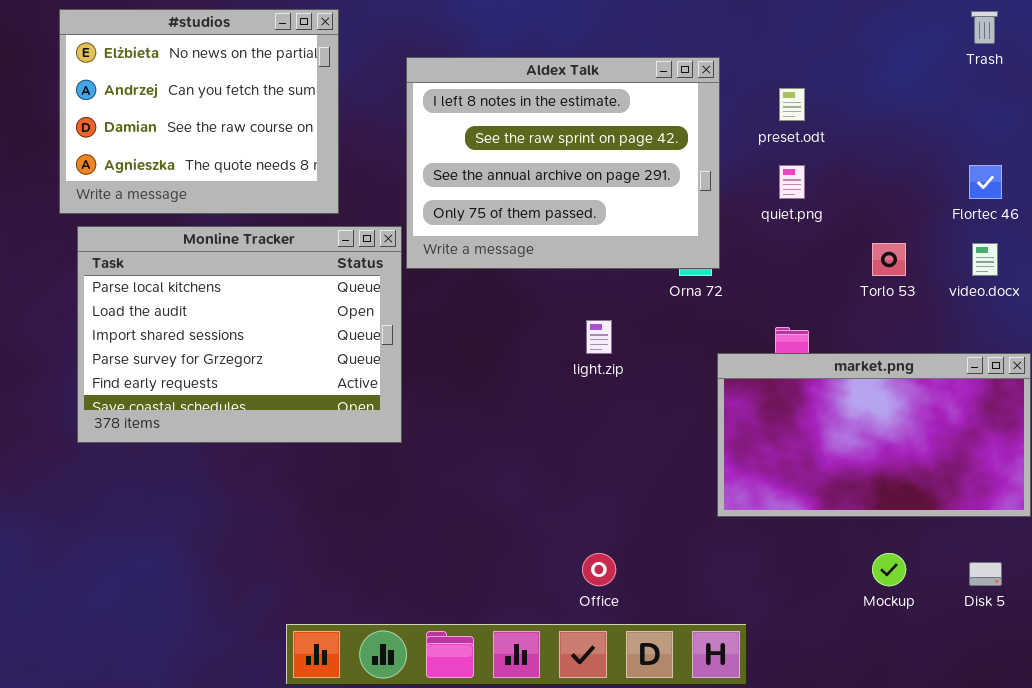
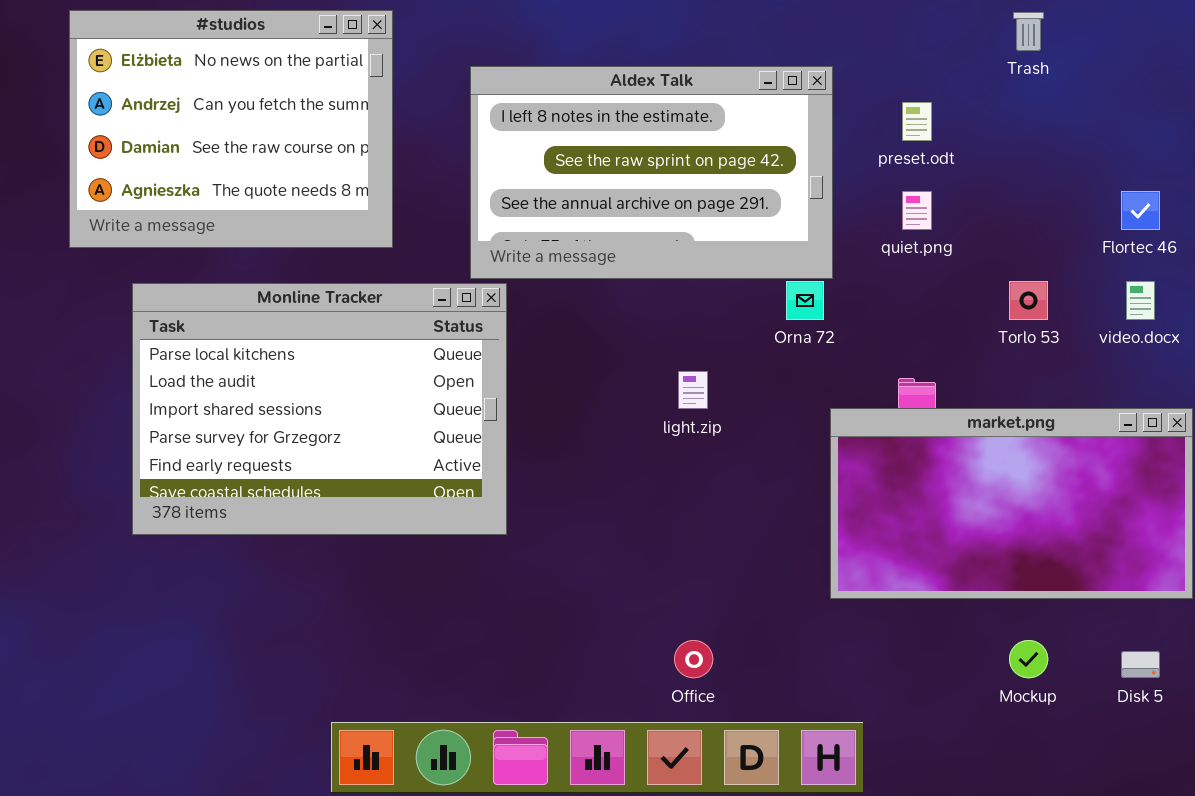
Trash: [971,11,998,44] -> [1013,12,1044,51], moved
Aldex Talk: [406,57,720,269] -> [470,66,833,279], resized
Monline Tracker: [77,226,402,443] -> [132,283,507,535], moved

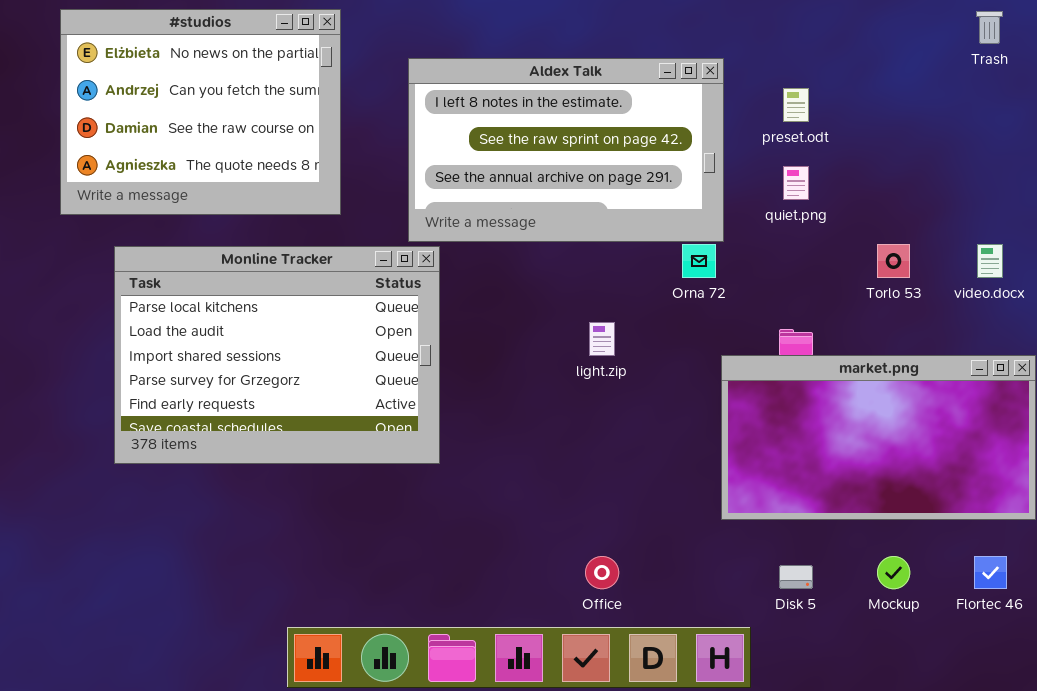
Trash: [1013,12,1044,51] -> [976,11,1003,44], moved
Flortec 46: [1121,191,1160,230] -> [974,556,1007,589], moved
Disk 5: [1121,651,1160,678] -> [779,565,813,589], moved

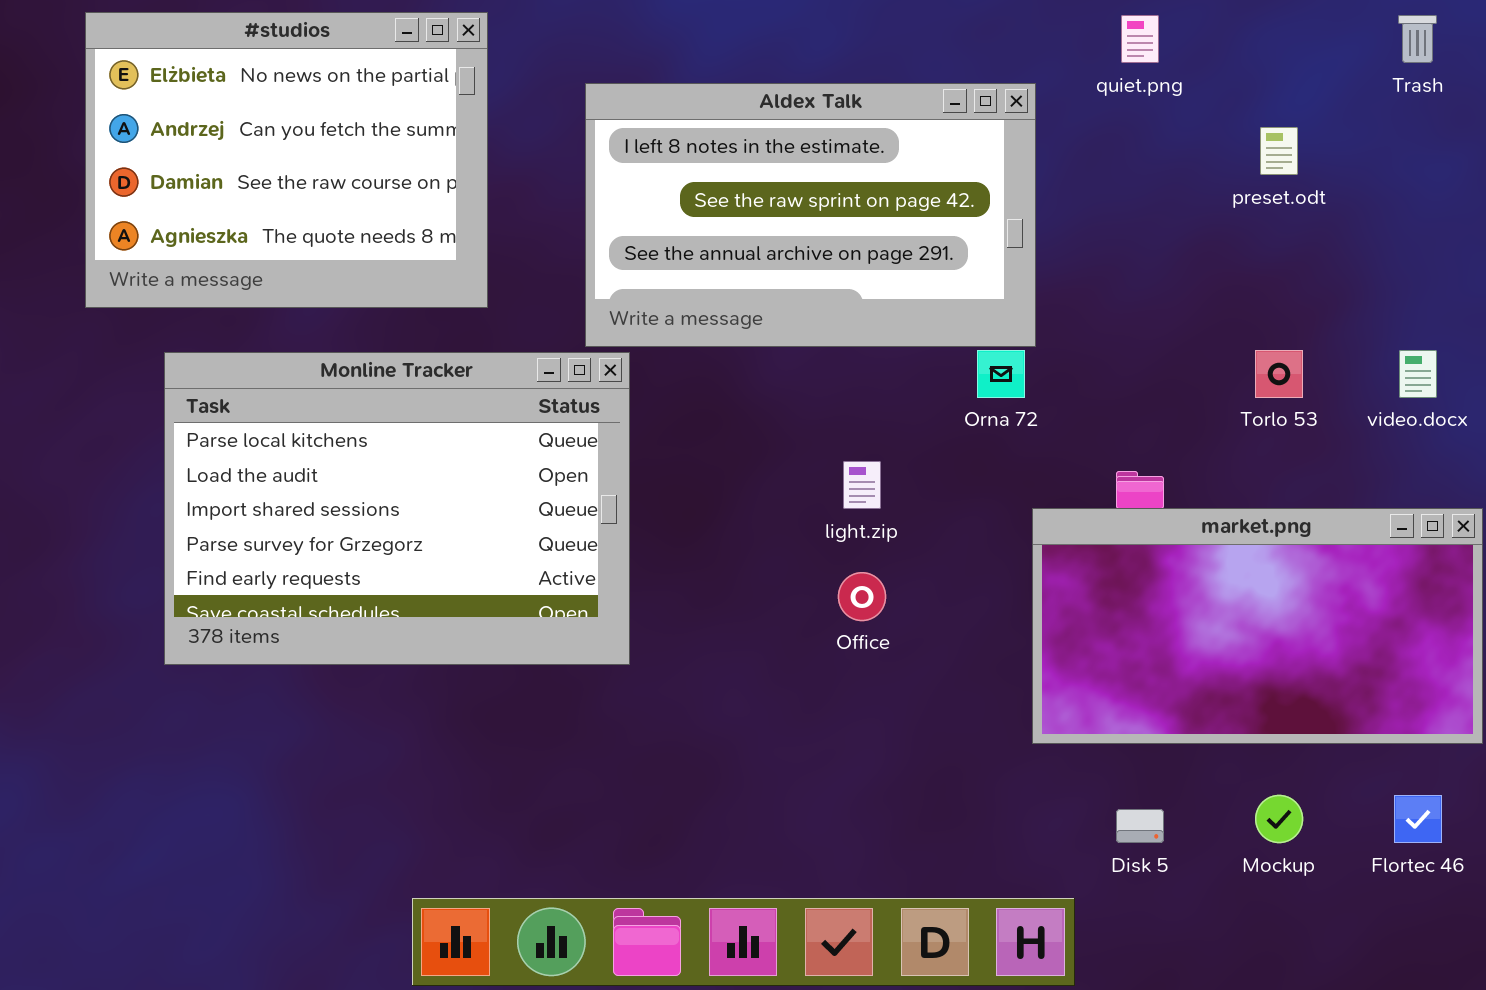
preset.odt: [783,88,809,122] -> [1260,127,1298,175], moved
quiet.png: [783,166,809,200] -> [1121,15,1159,63], moved
Office: [585,556,619,589] -> [838,572,886,621], moved

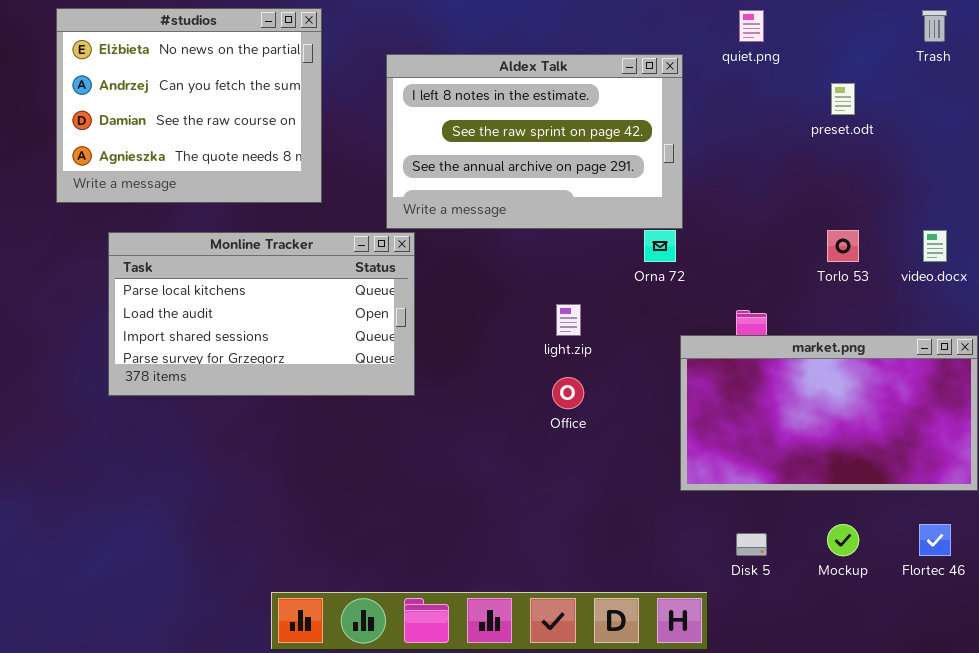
Monline Tracker: [164,352,630,665] -> [108,232,415,396], resized

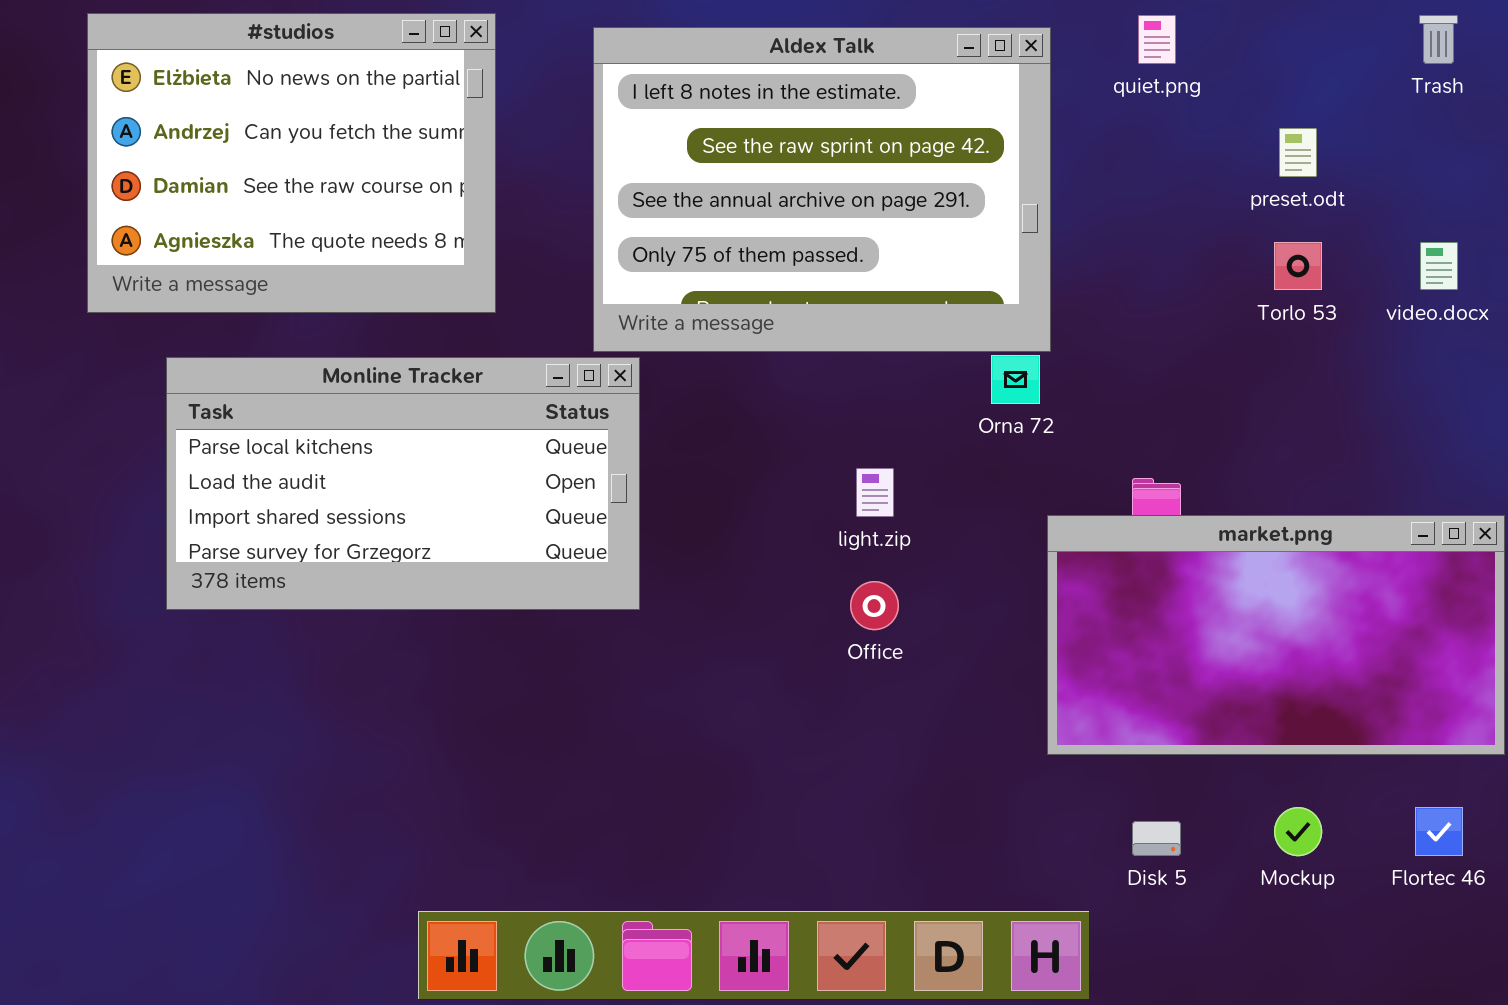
Aldex Talk: [386,54,683,229] -> [593,27,1051,352], resized
Torlo 53: [827,230,859,262] -> [1274,242,1322,290], moved
video.docx: [923,230,947,262] -> [1420,242,1458,290], moved

